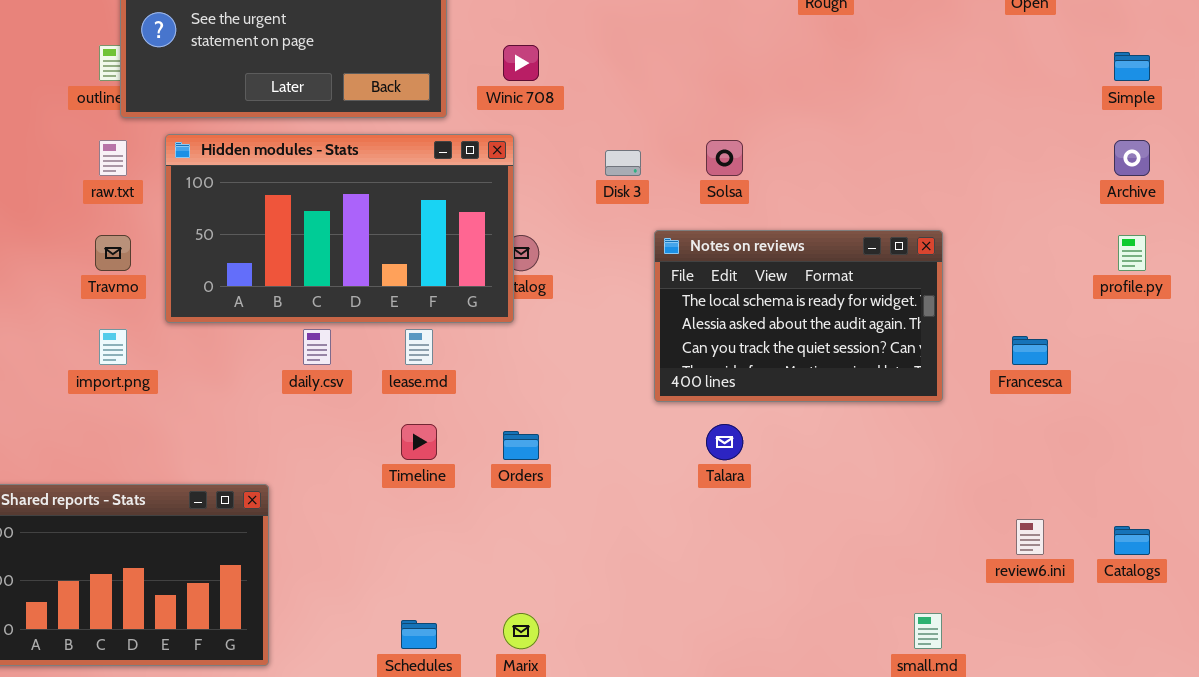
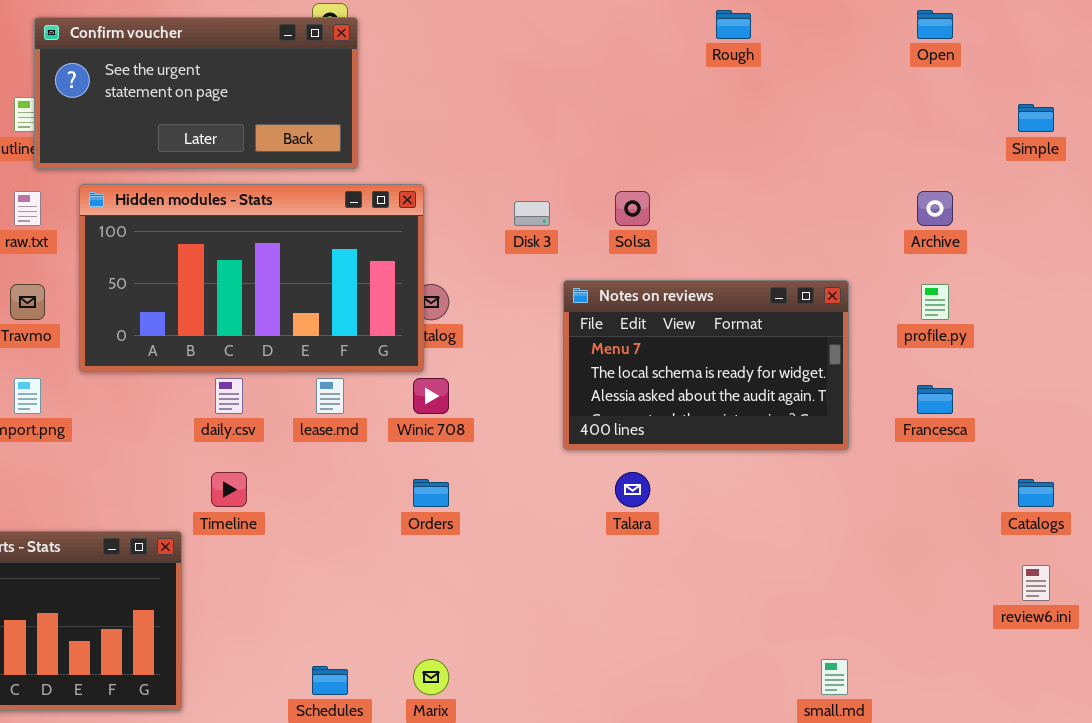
Winic 708: [503,45,539,81] -> [413,378,449,414], moved
Archive: [1114,140,1150,176] -> [917,191,953,226], moved
Notes on reviews: [654,230,943,402] -> [563,280,849,450], scrolled up 1 row
profile.py: [1118,235,1146,271] -> [921,284,949,320], moved
Timeline: [401,424,437,460] -> [211,472,247,507], moved
review6.ini: [1016,519,1044,555] -> [1022,565,1050,601], moved
Catalogs: [1114,526,1150,555] -> [1018,479,1054,507], moved

